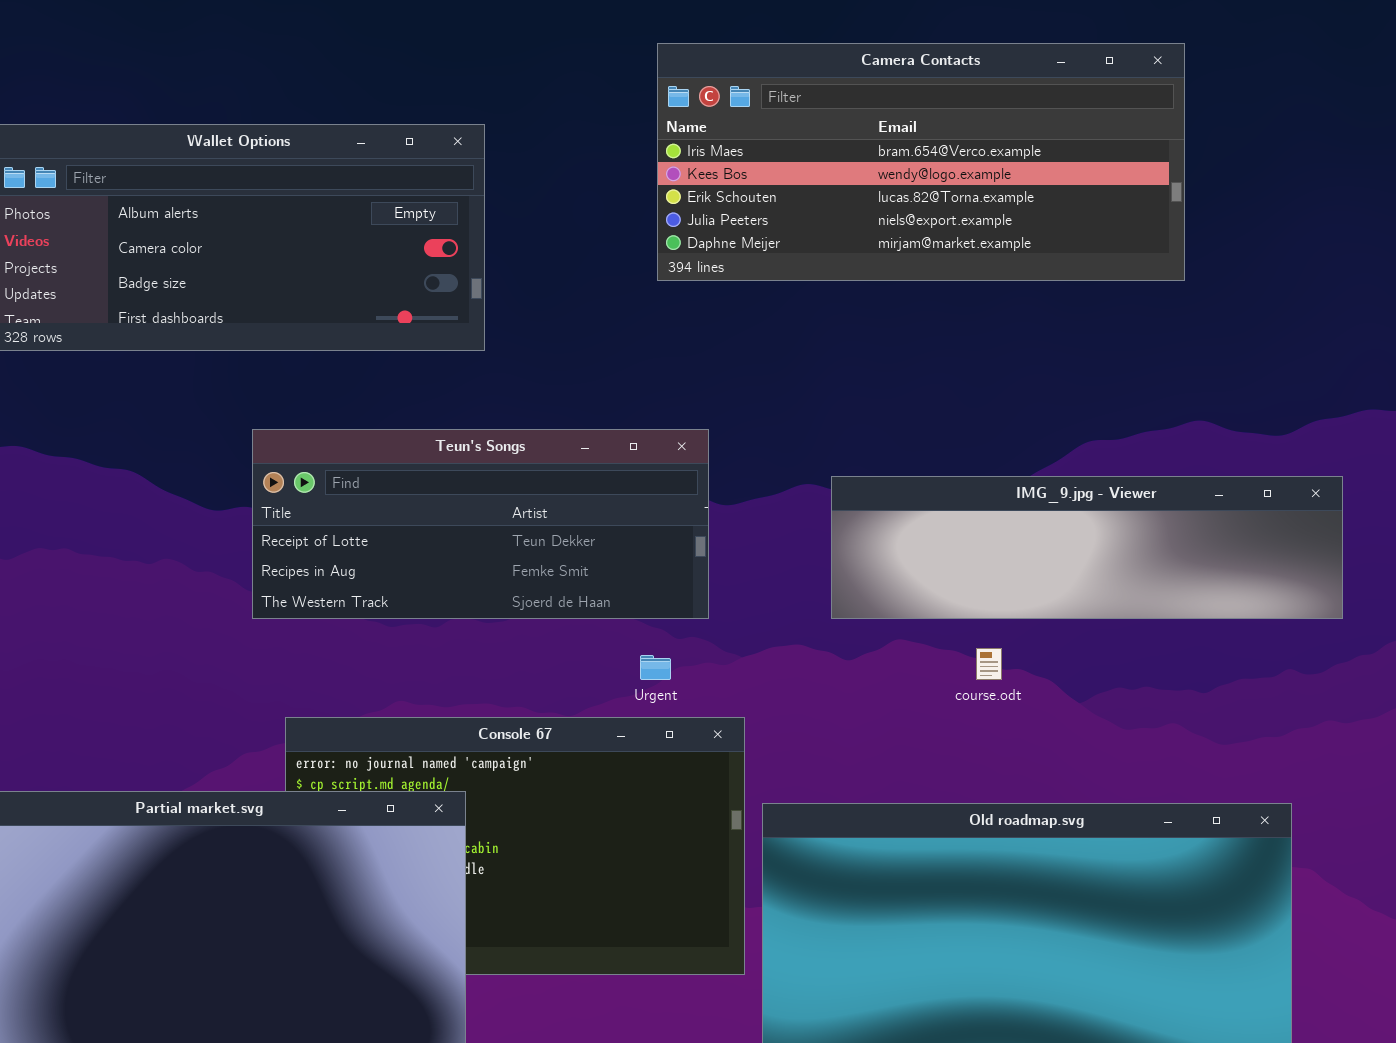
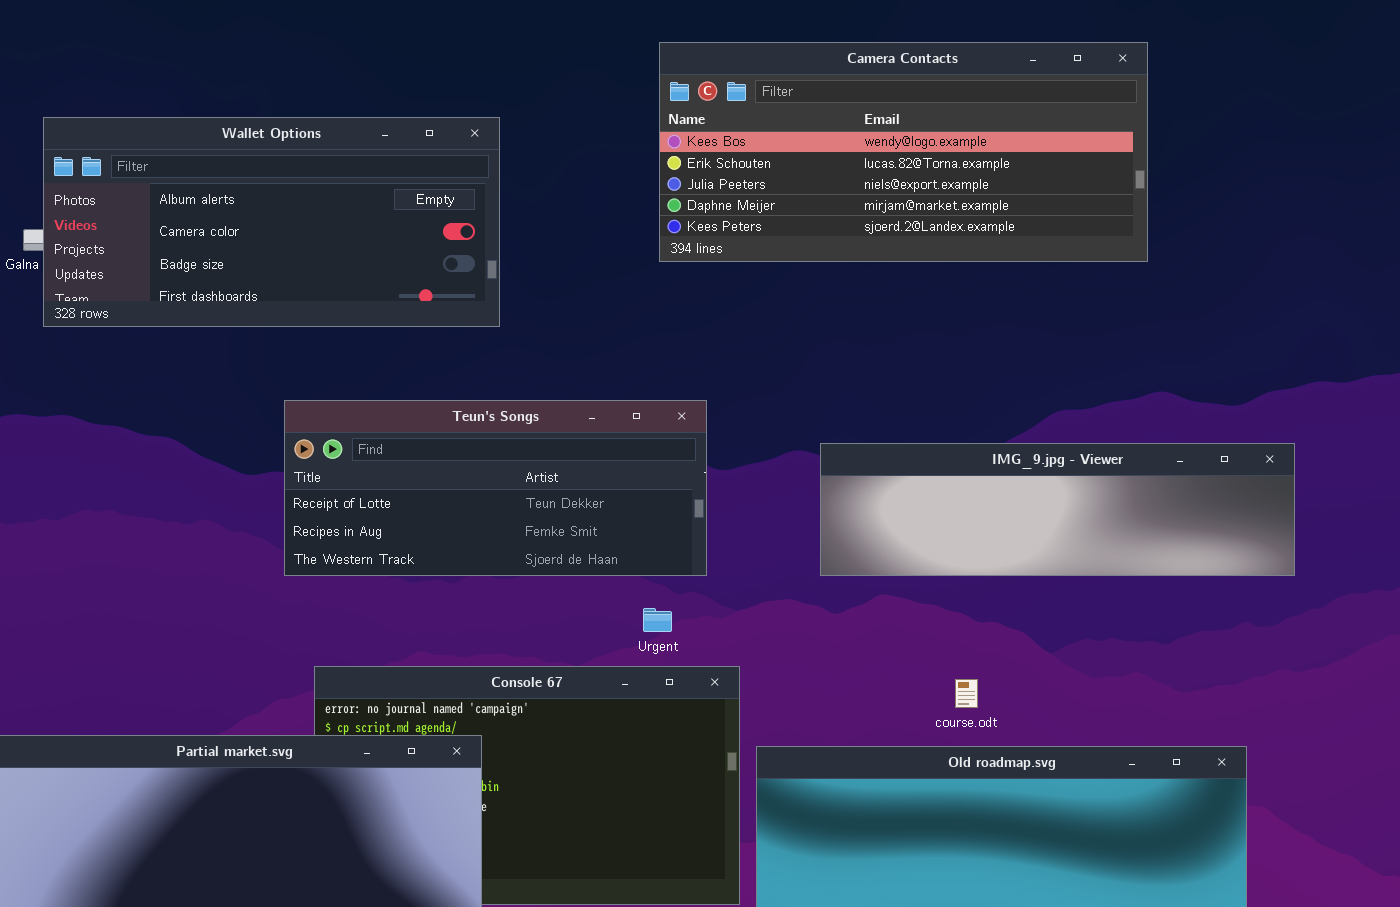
Camera Contacts: [657,43,1185,281] -> [659,42,1148,262], scrolled down 1 row
course.odt: [976,648,1002,680] -> [955,679,978,708], moved

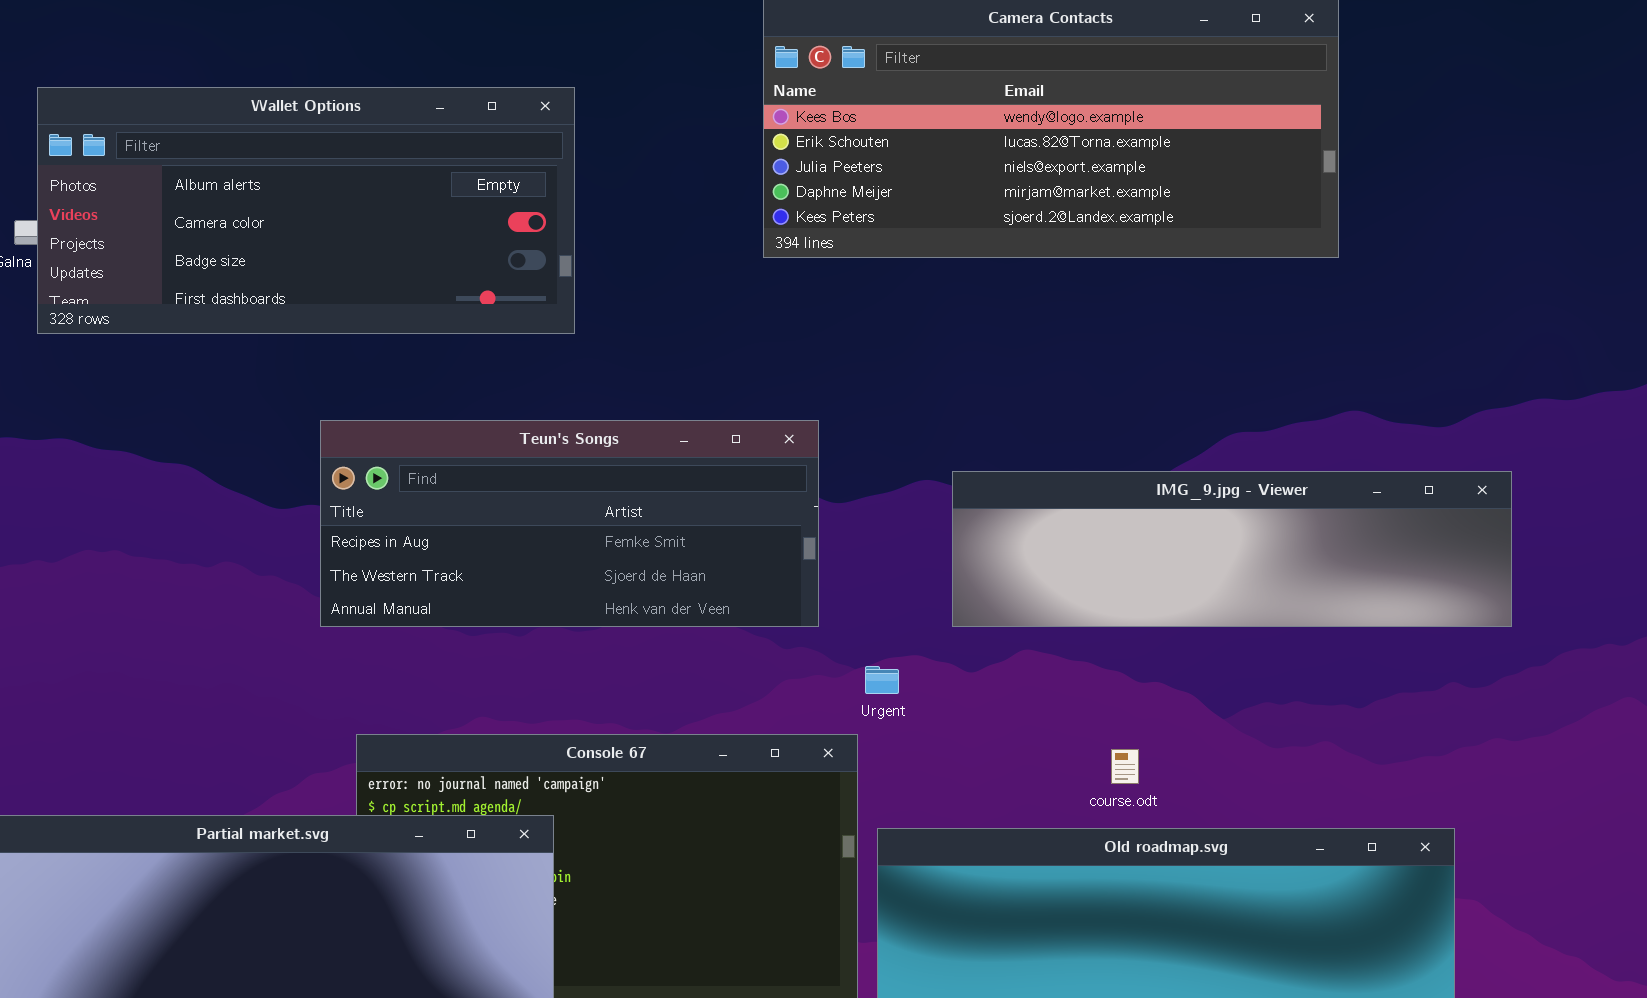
Teun's Songs: [284,400,707,576] -> [320,420,819,627], scrolled down 1 row
Urgent: [643,608,672,632] -> [865,666,899,694], moved

